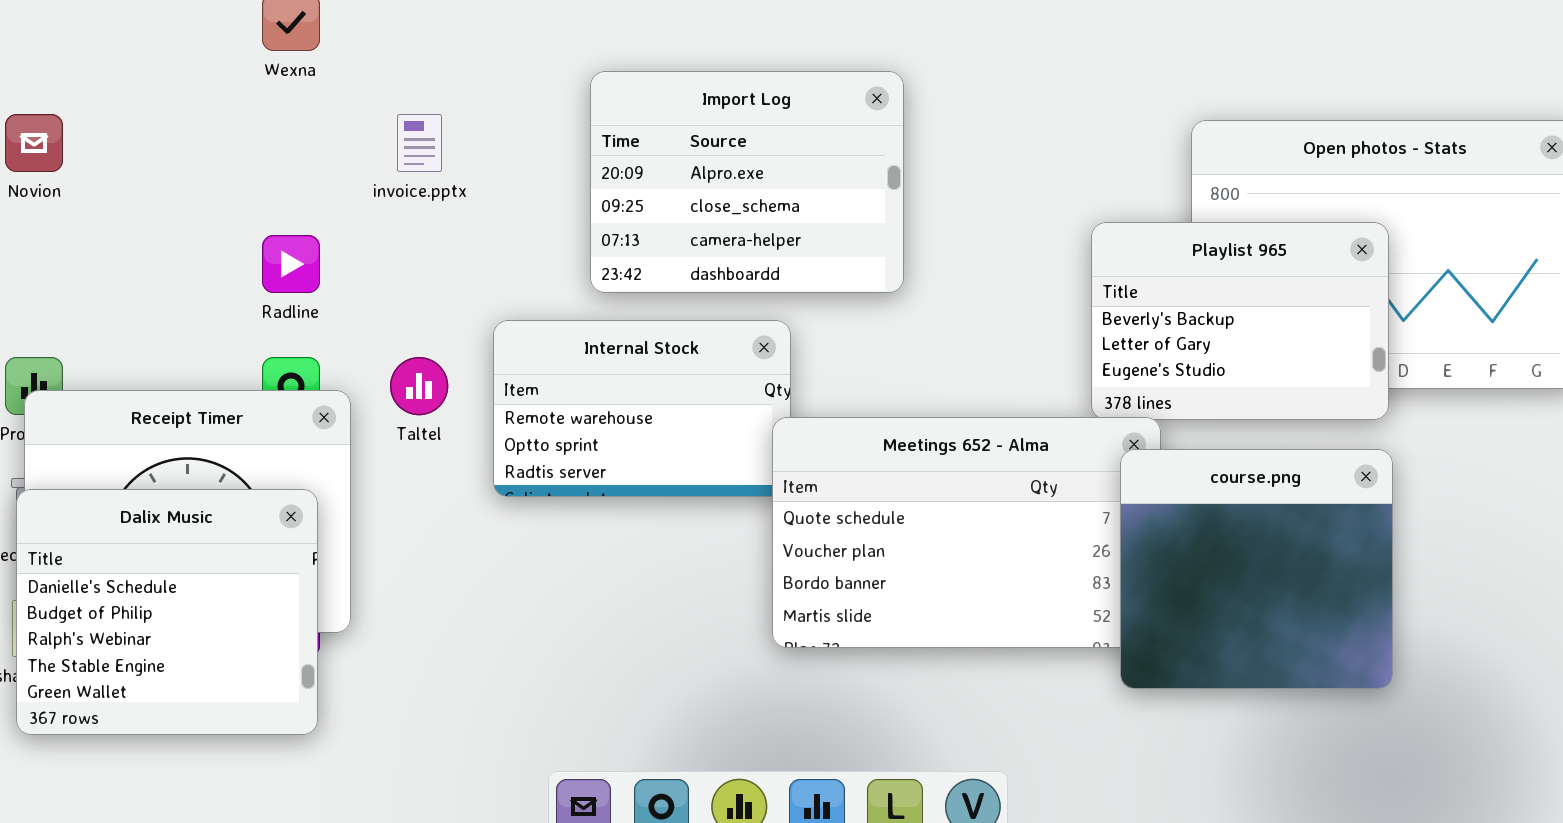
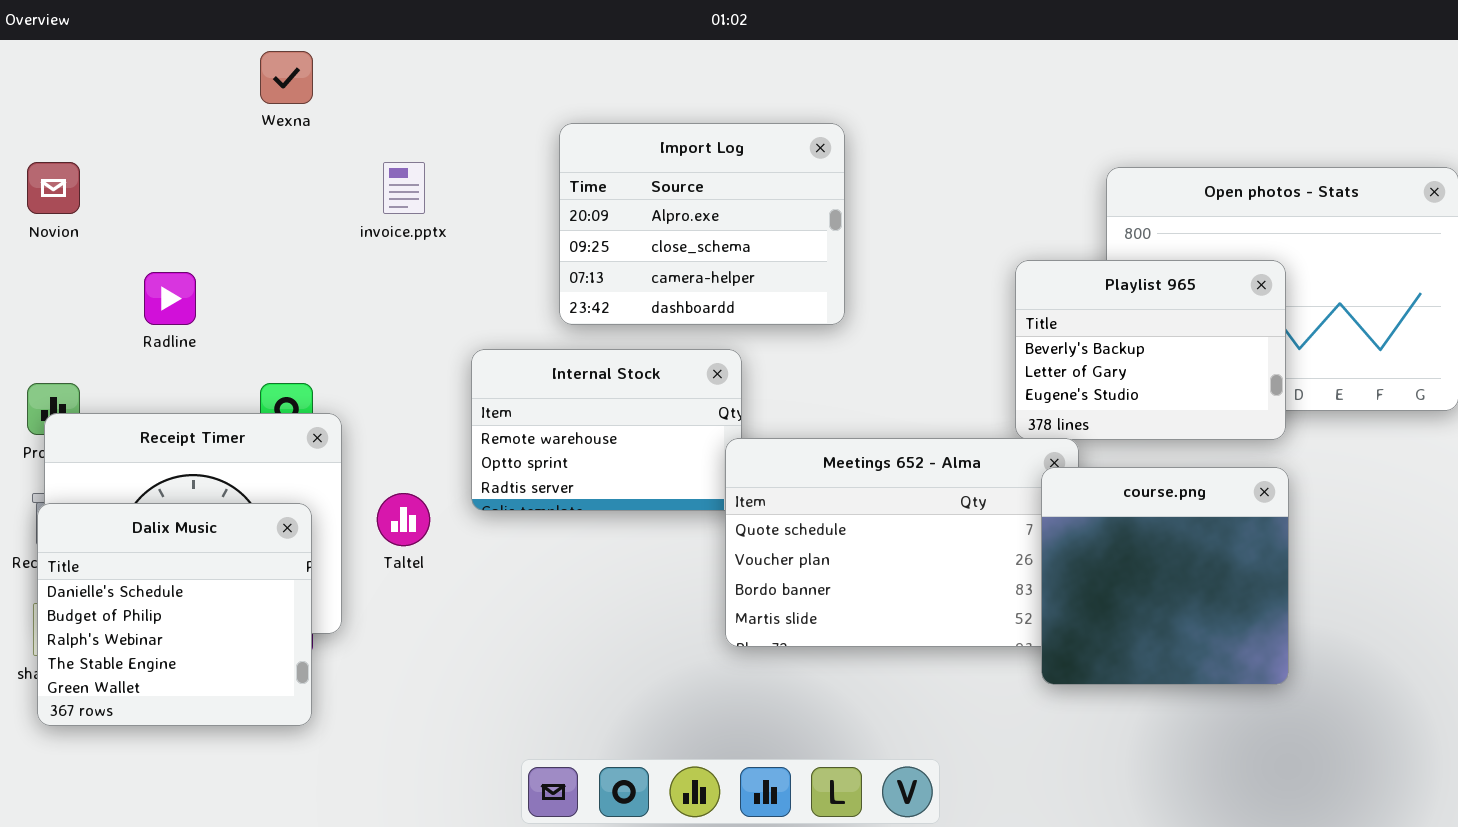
Radline: [262,235,320,293] -> [144,272,196,325], moved
Taltel: [390,357,448,415] -> [377,493,430,546], moved

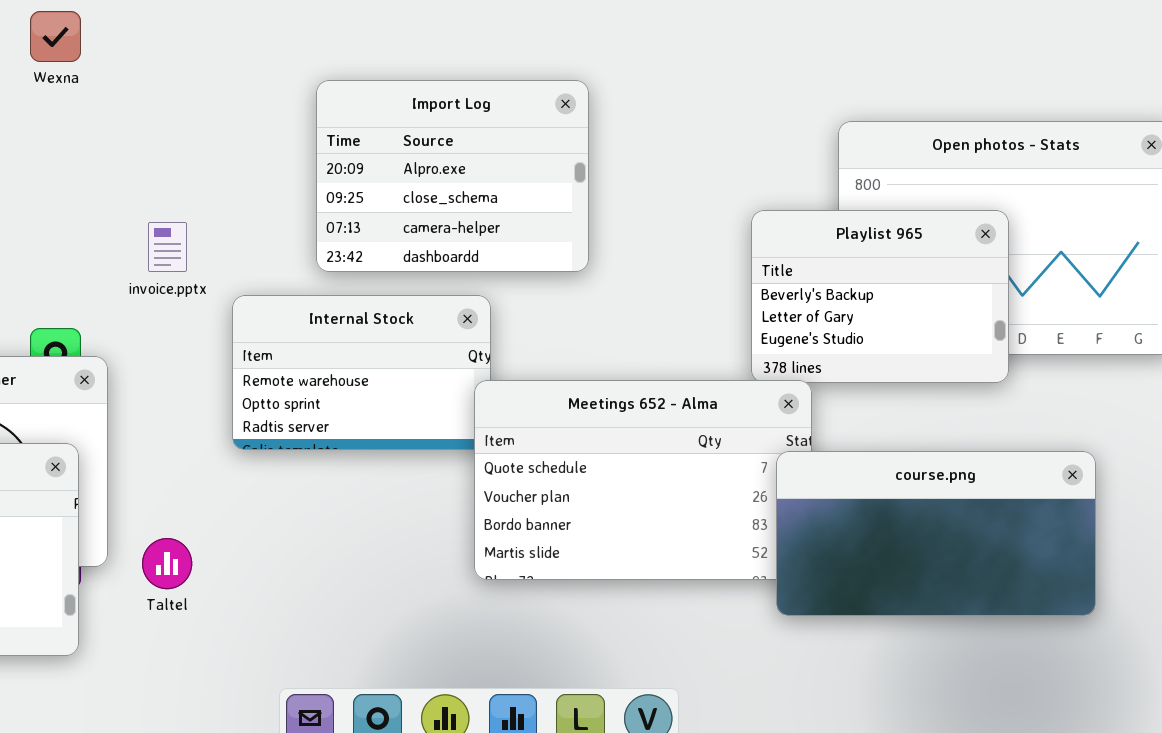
invoice.pptx: [383,162,425,214] -> [148,222,187,272], moved
course.png: [1041,467,1289,685] -> [776,451,1096,616], resized
Taltel: [377,493,430,546] -> [142,538,192,589], moved

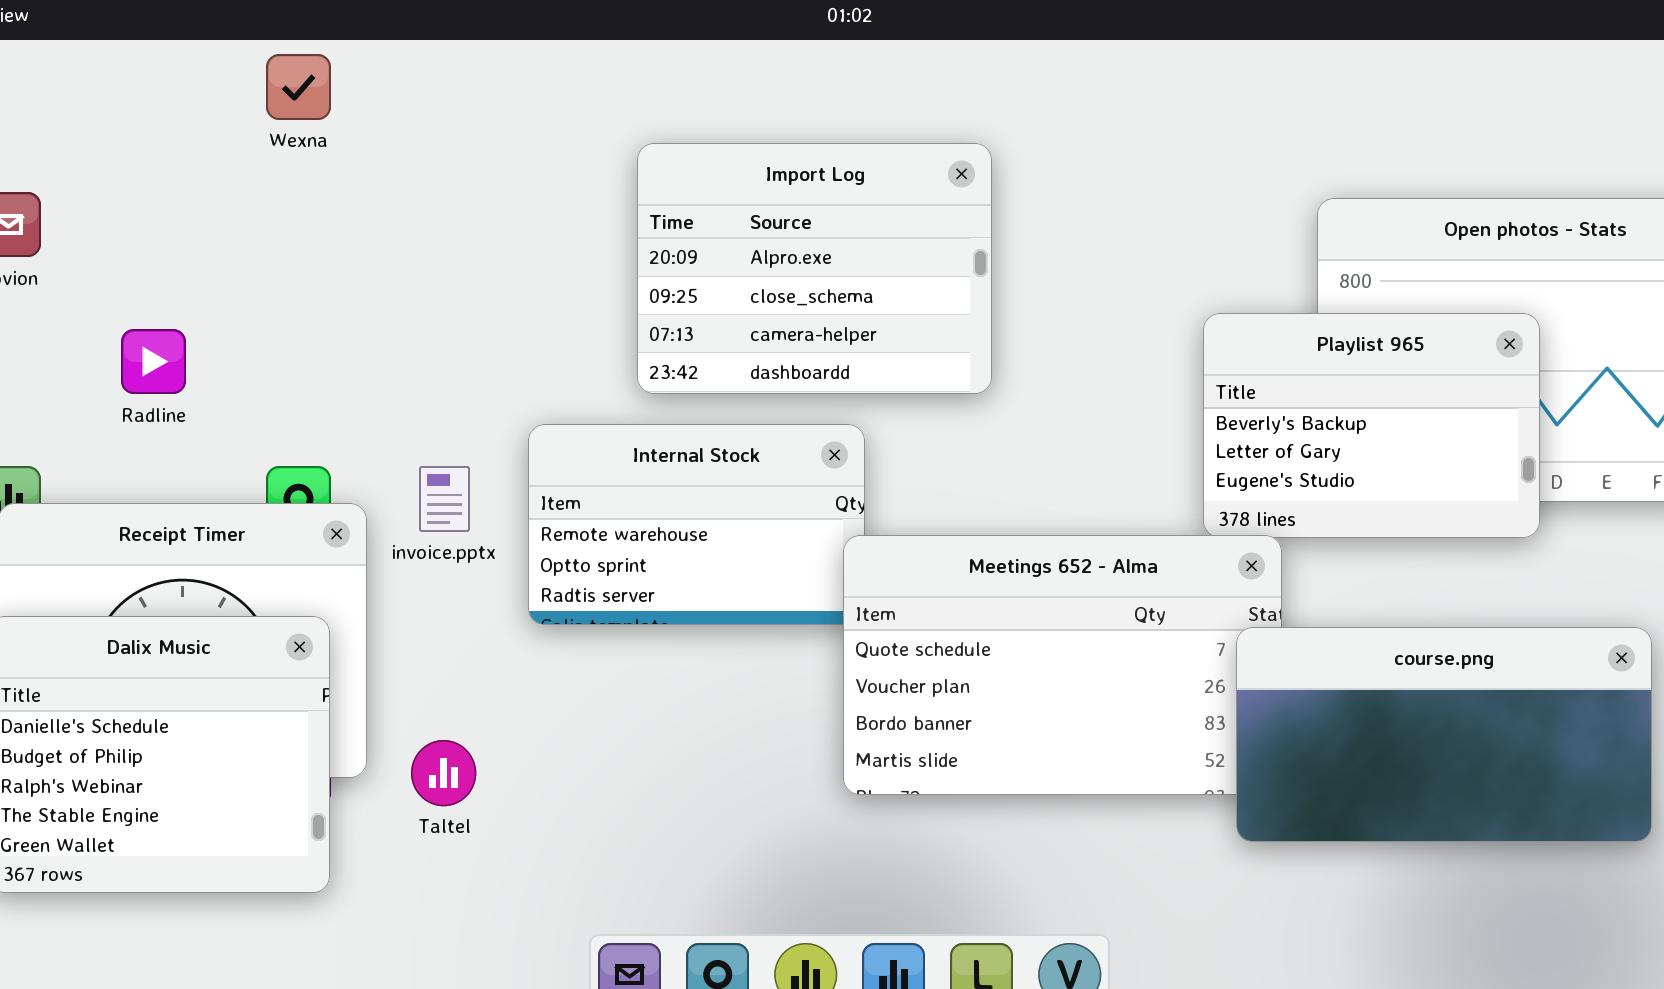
invoice.pptx: [148,222,187,272] -> [419,466,470,532], moved

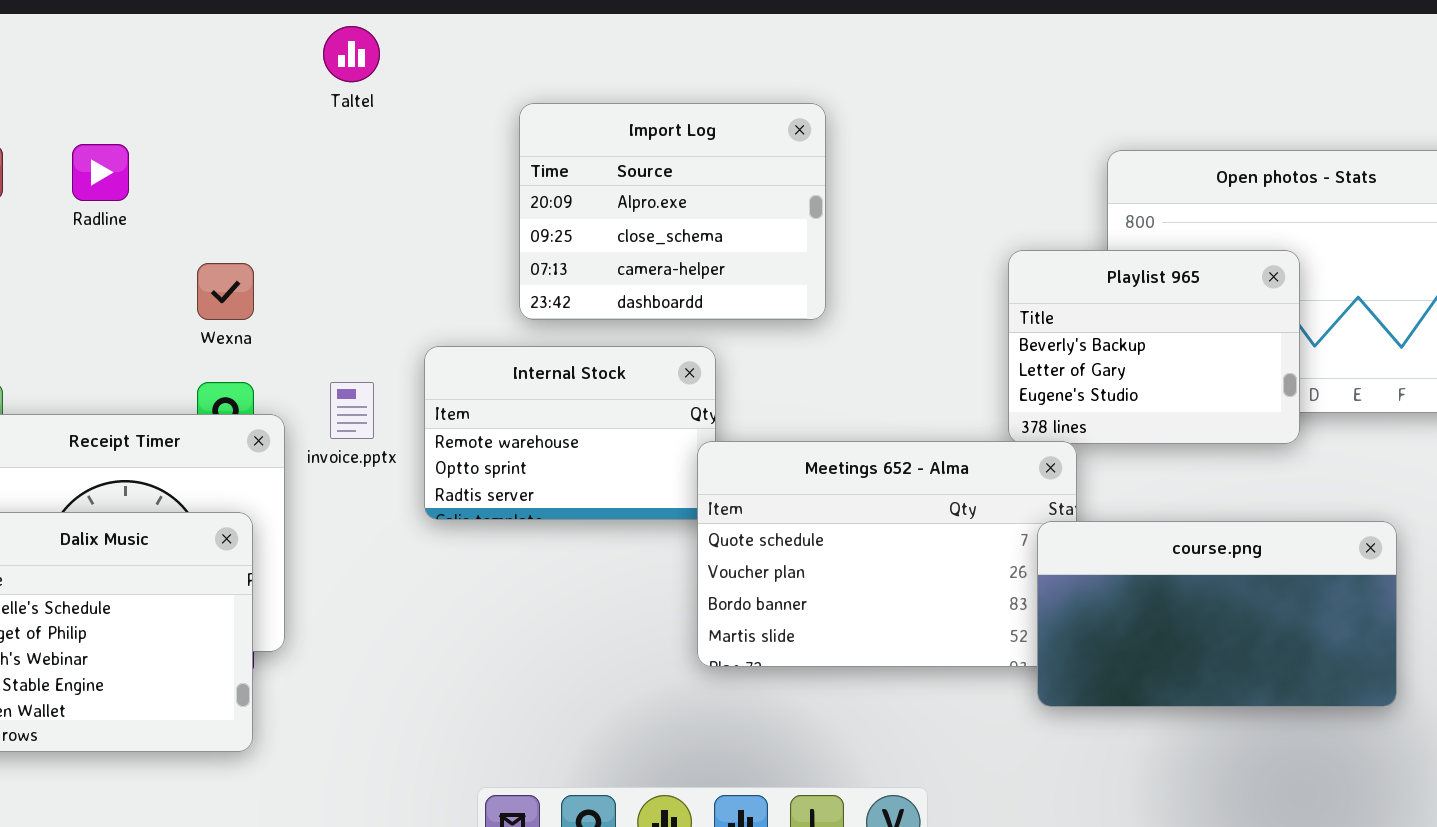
Wexna: [266,54,331,120] -> [197,263,254,320], moved
Radline: [121,329,186,394] -> [72,144,129,201], moved
Taltel: [411,740,476,806] -> [323,26,380,82], moved

